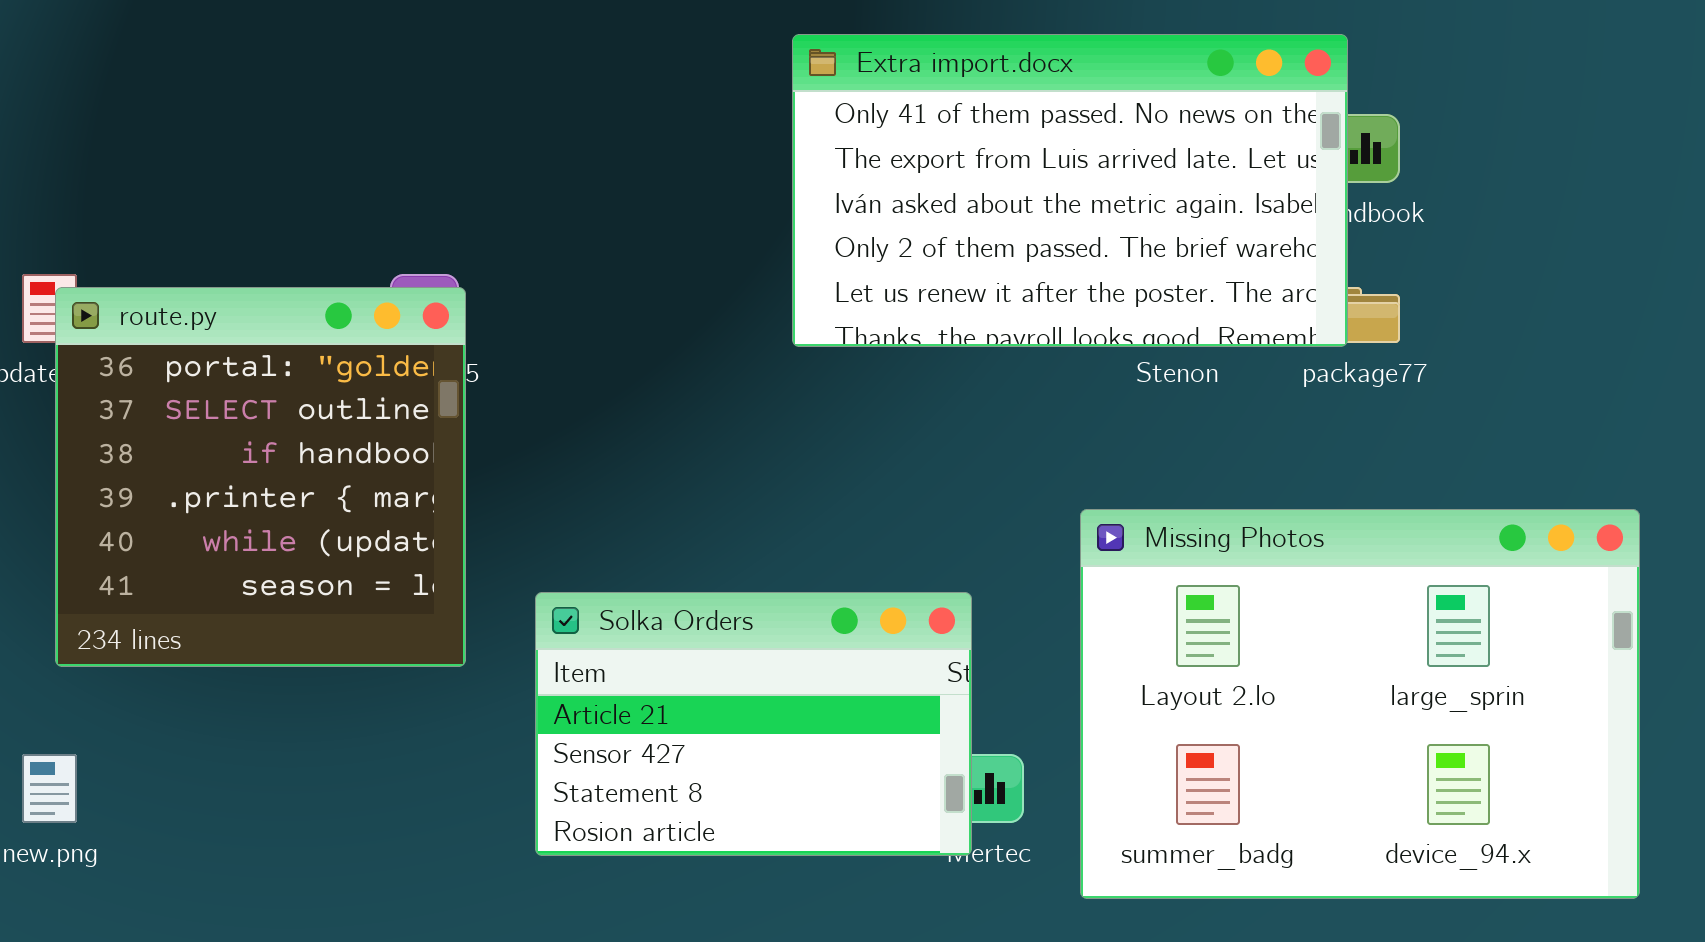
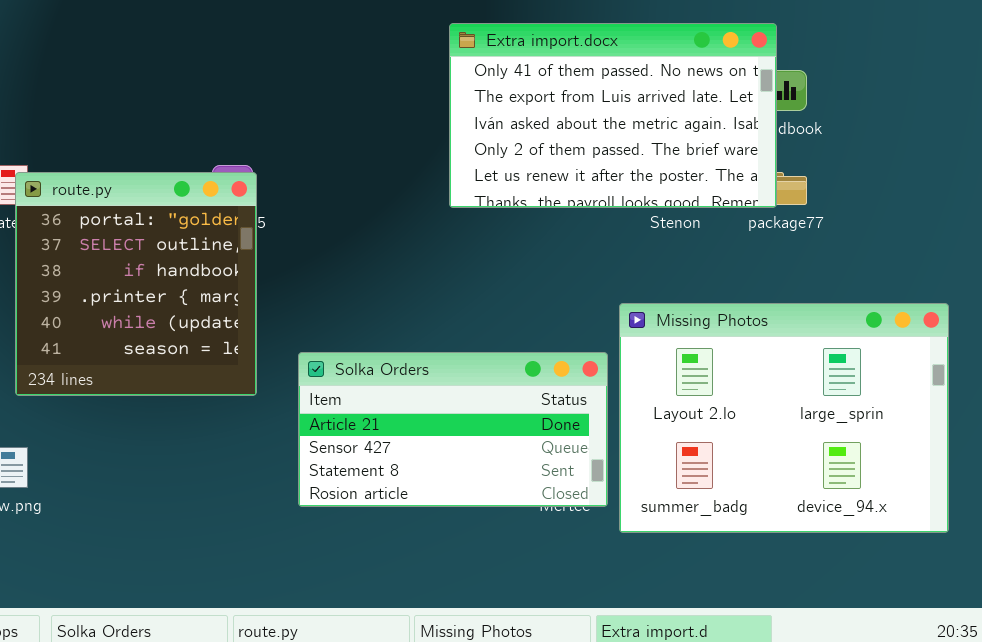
Solka Orders: [535,592,972,856] -> [298,352,608,507], resized

